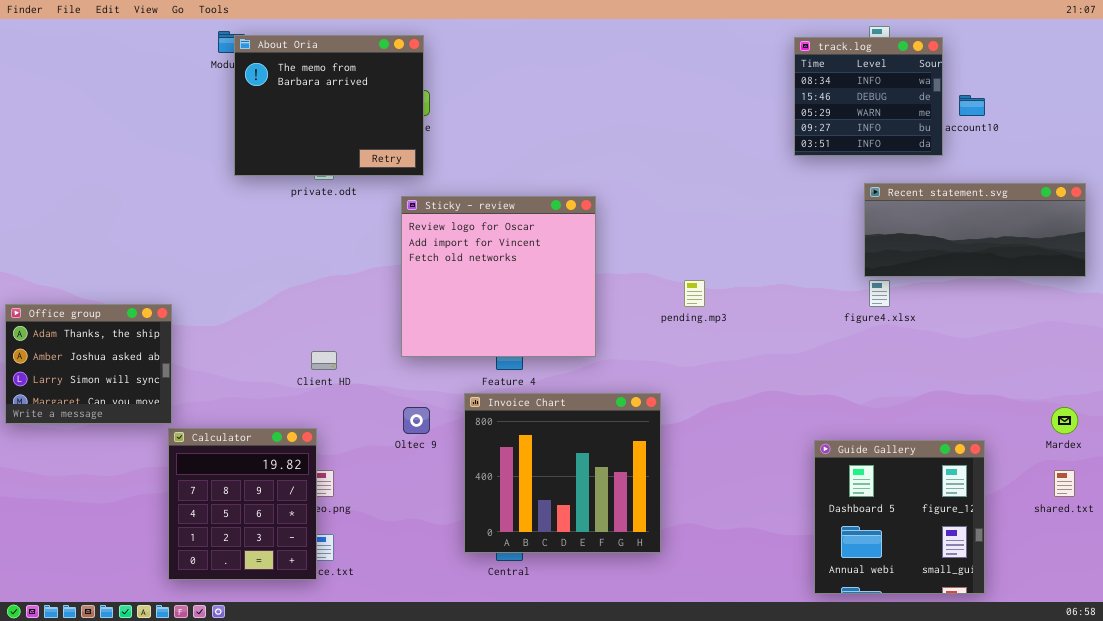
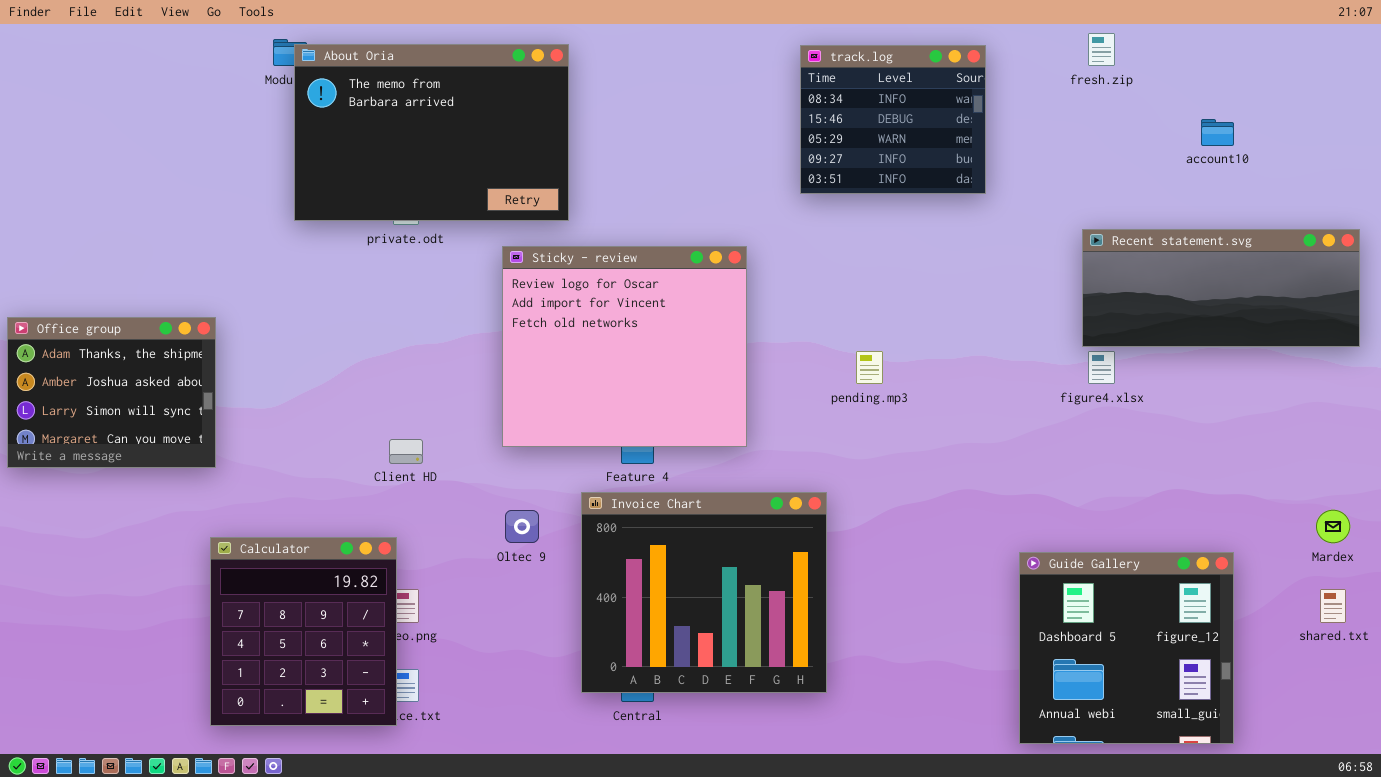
About Oria: [234,35,424,176] -> [294,44,569,221], resized
track.log: [794,37,943,156] -> [800,45,986,194], moved
Office group: [5,304,172,424] -> [7,317,216,468], moved

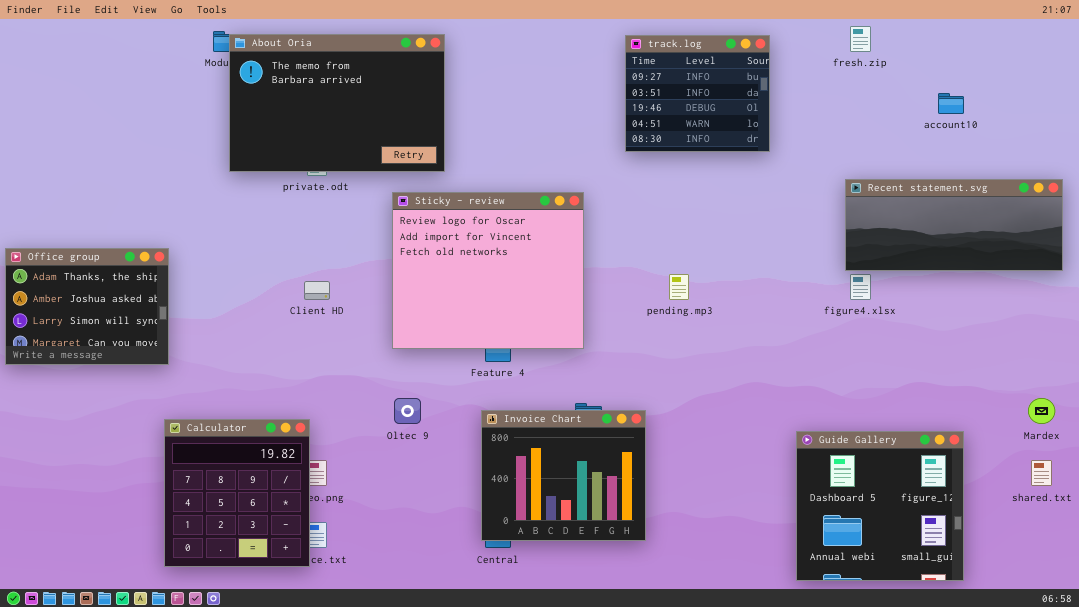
track.log: [800,45,986,194] -> [625,35,770,152], scrolled down 3 rows
Client HD: [389,439,423,464] -> [304,281,330,300], moved
Invoice Chart: [581,492,827,693] -> [481,410,646,541], resized

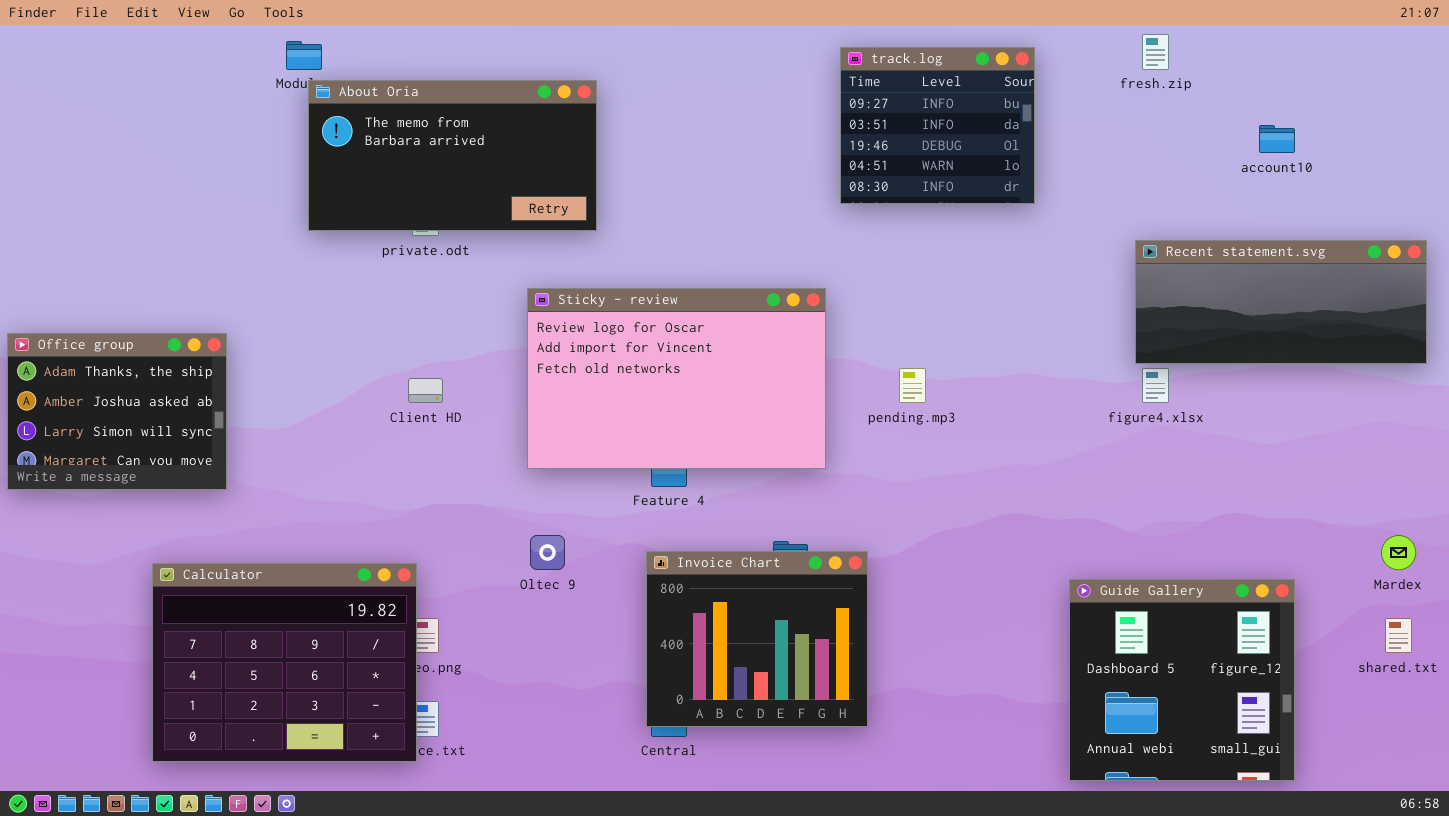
About Oria: [229,34,445,172] -> [308,80,597,231], resized
Sticky - review: [392,192,584,349] -> [527,288,826,469], resized
Calculator: [164,419,310,567] -> [152,563,417,762], resized

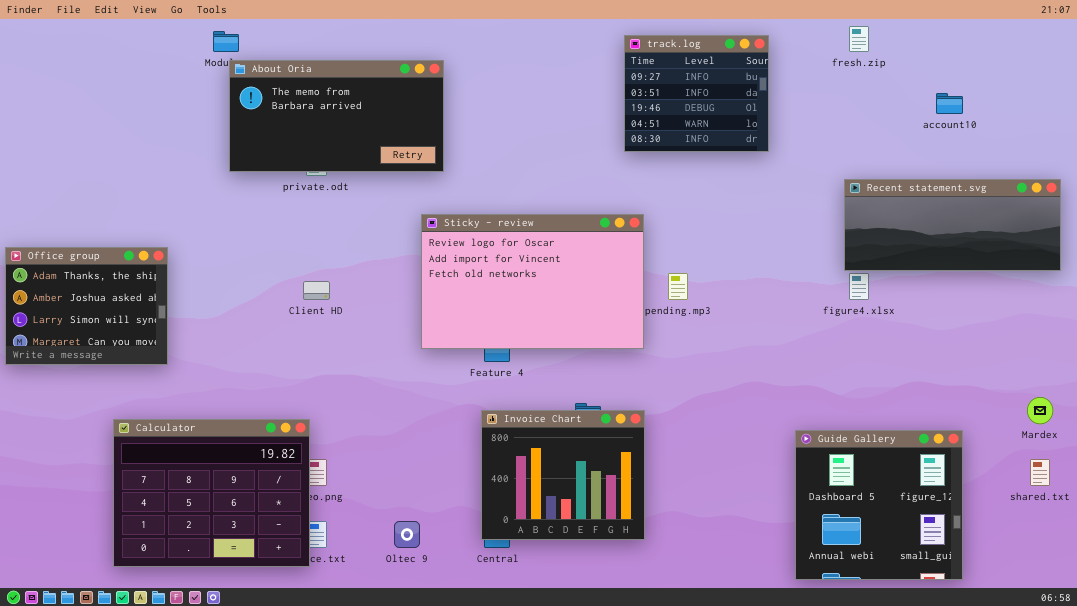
Sticky - review: [527,288,826,469] -> [421,214,644,349], moved
Oltec 9: [530,535,565,570] -> [394,521,420,548], moved

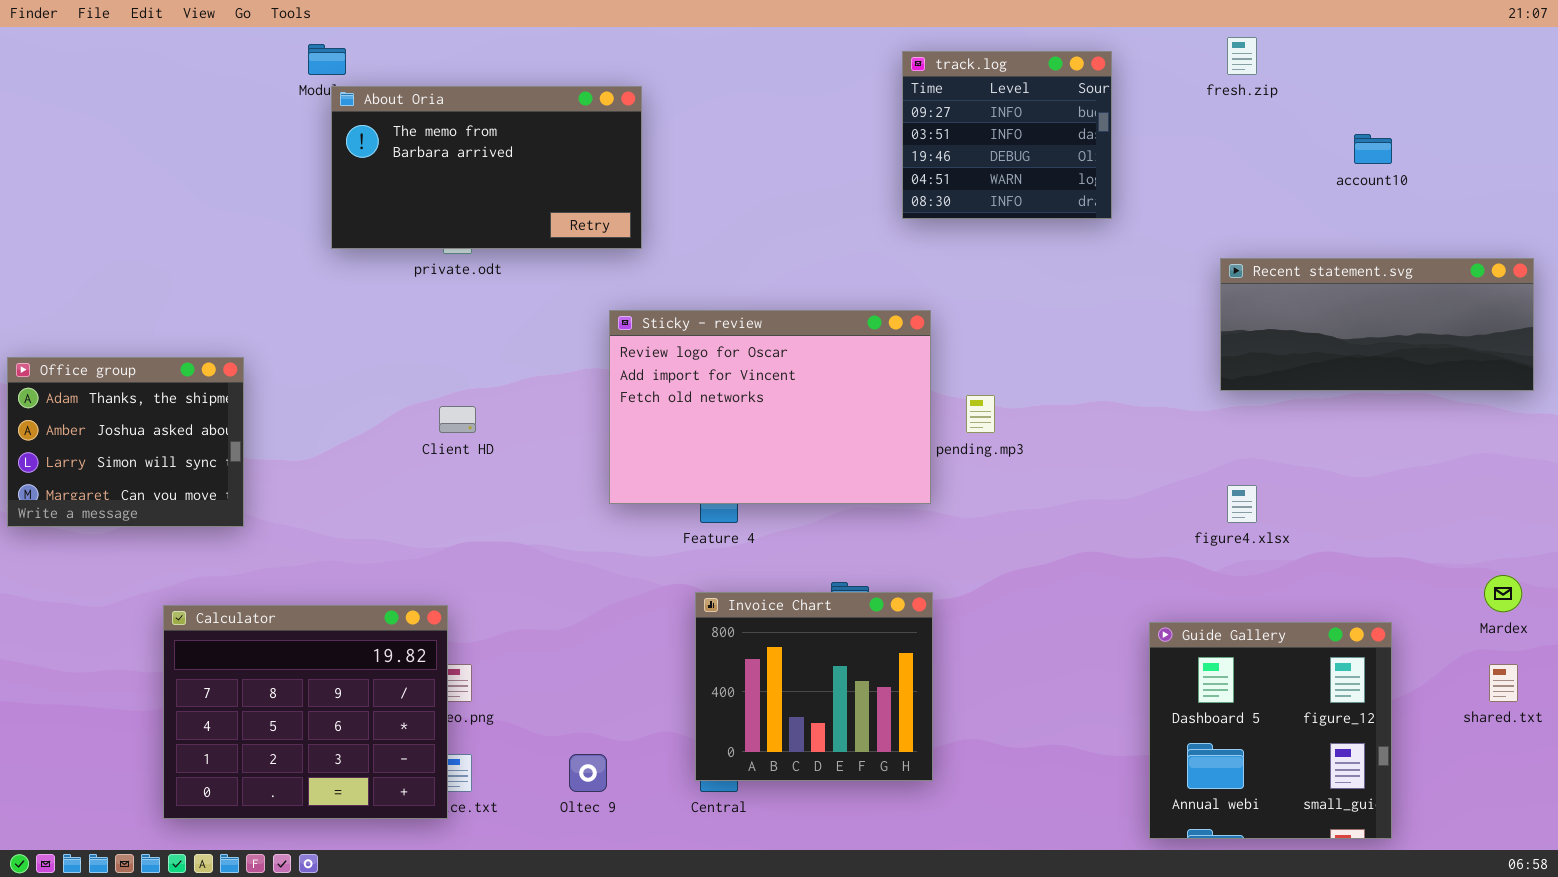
figure4.xlsx: [849,273,869,300] -> [1227,485,1257,523], moved

